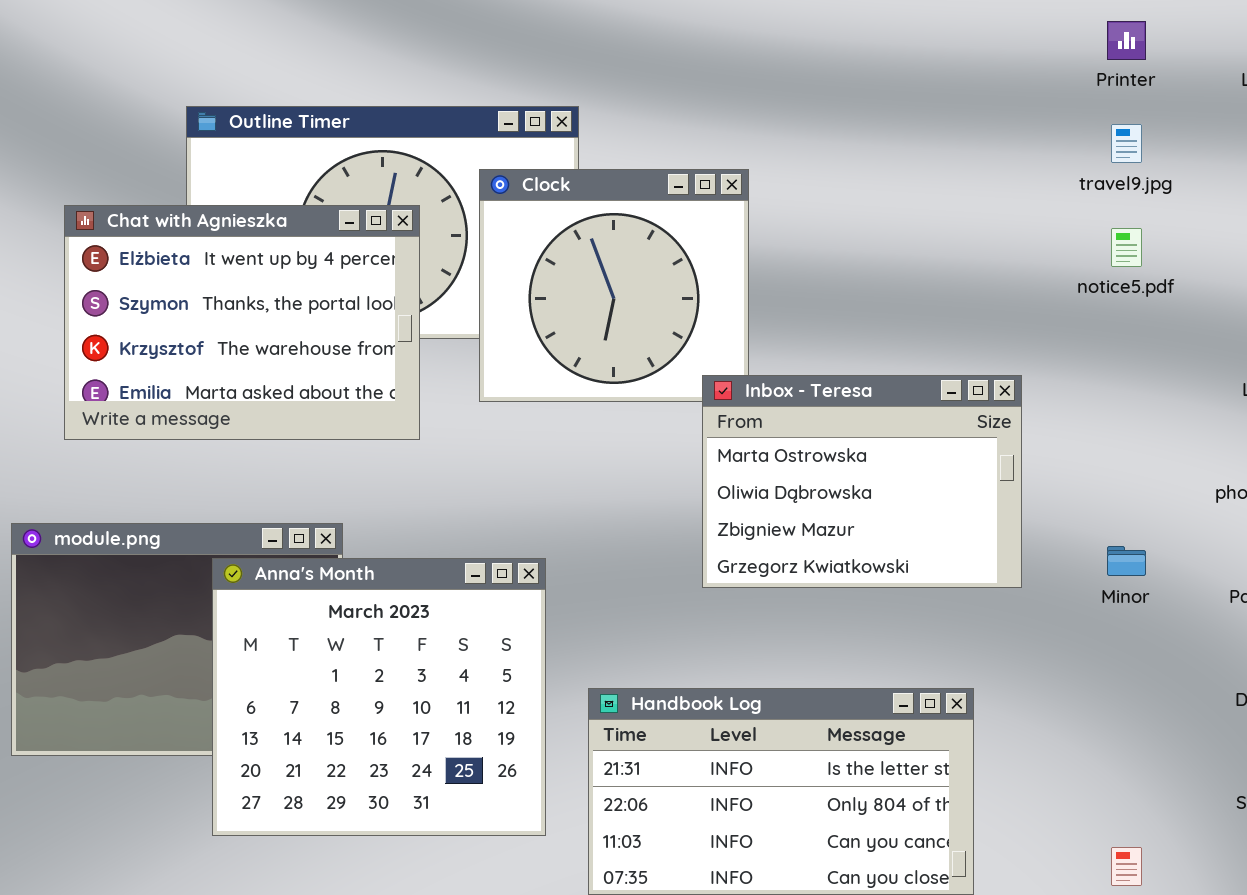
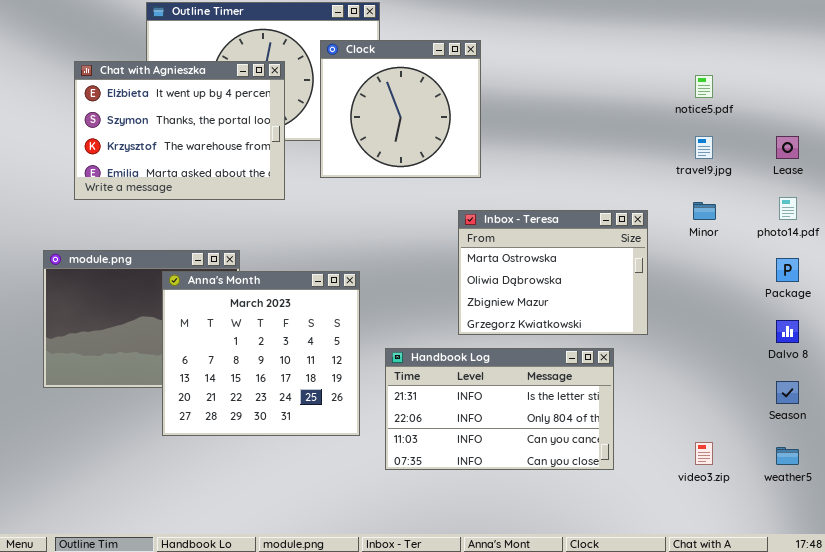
travel9.jpg: [1111,124,1142,163] -> [695,136,713,159], moved
Inbox - Teresa: [702,375,1022,588] -> [458,210,648,335], moved
Minor: [1107,546,1146,576] -> [693,202,716,220], moved

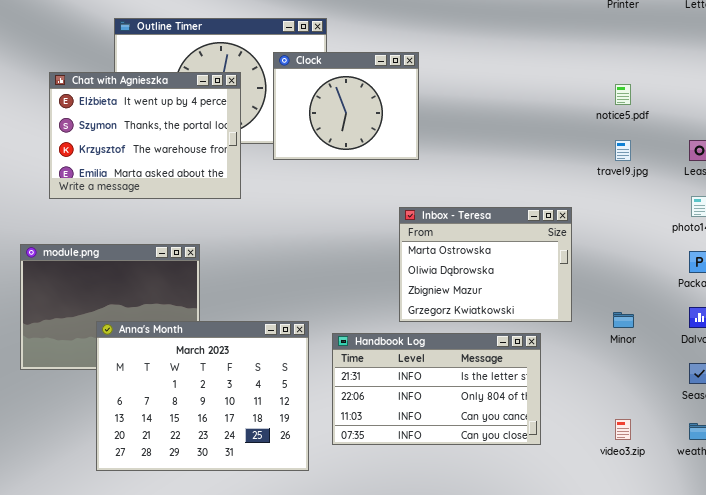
Clock: [320,40,481,178] -> [273,52,419,160], resized
Minor: [693,202,716,220] -> [613,312,634,328], moved
Anna's Month: [162,271,360,436] -> [96,321,309,471], moved, resized

